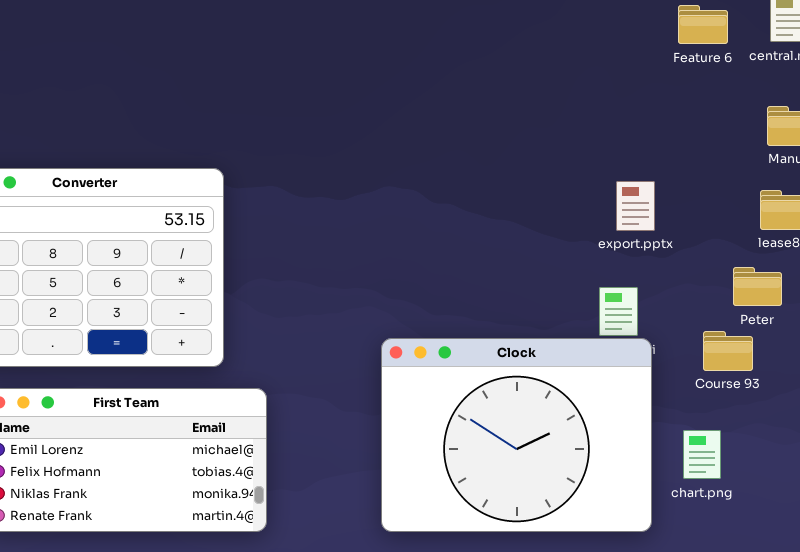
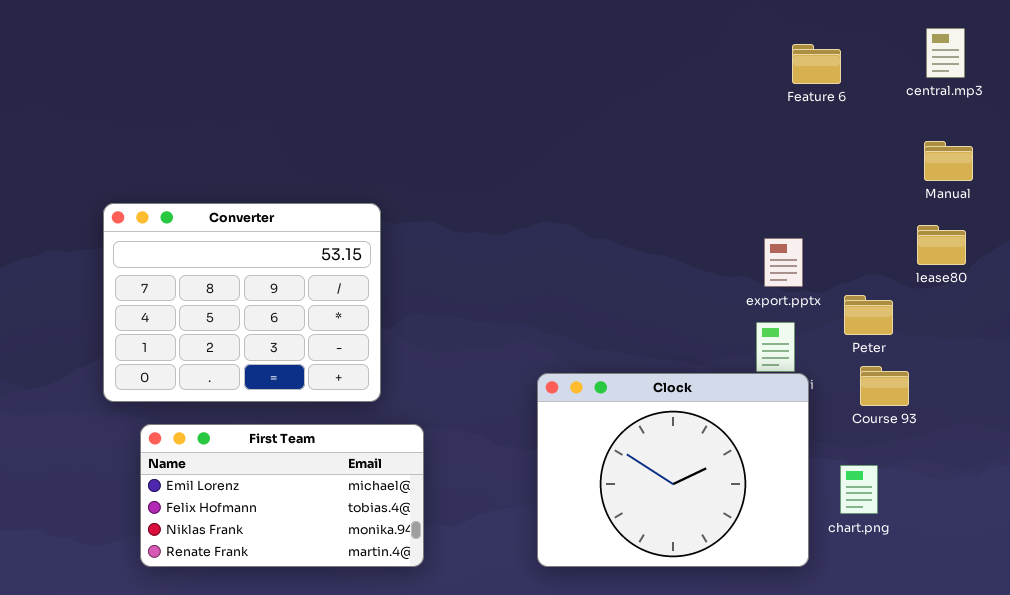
Feature 6: [678,5,728,44] -> [792,44,841,84], moved
export.pptx: [616,181,655,231] -> [764,238,803,287], moved
Peter: [733,267,782,306] -> [844,295,893,335], moved

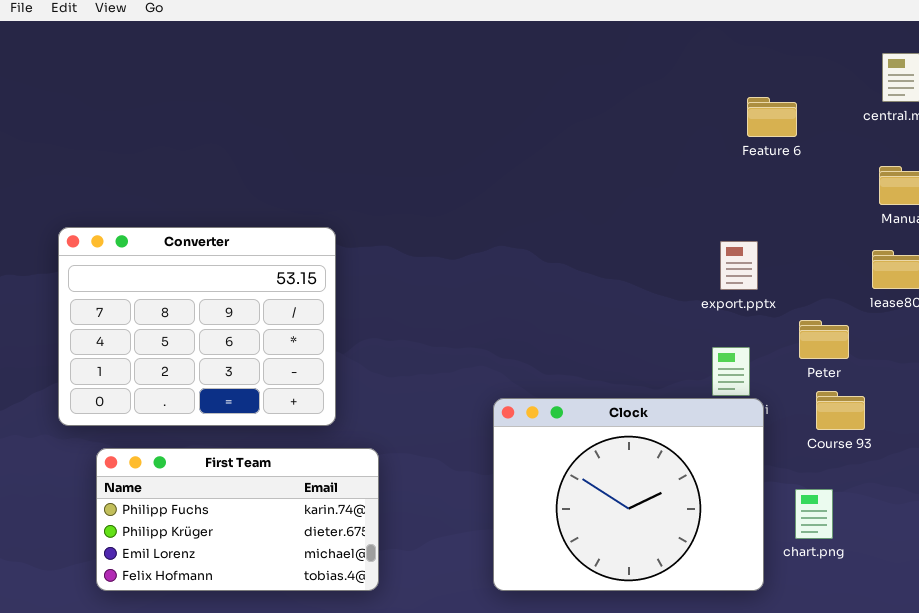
Feature 6: [792,44,841,84] -> [747,97,797,137], moved
export.pptx: [764,238,803,287] -> [720,241,758,290], moved
First Team: [140,424,424,567] -> [96,448,379,591], scrolled up 2 rows

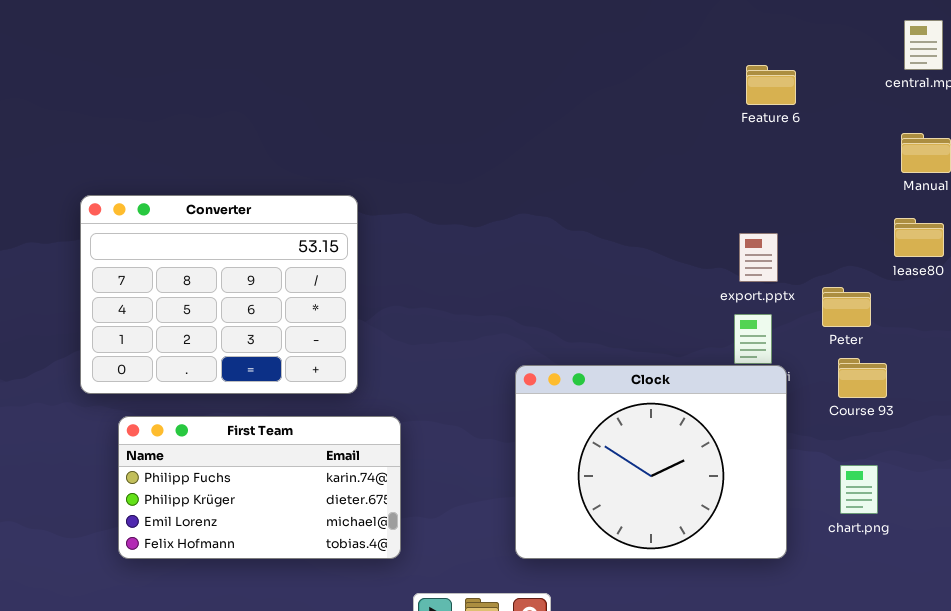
Feature 6: [747,97,797,137] -> [746,65,796,105], moved
export.pptx: [720,241,758,290] -> [739,233,778,282], moved
chart.png: [795,489,833,539] -> [840,465,878,514], moved

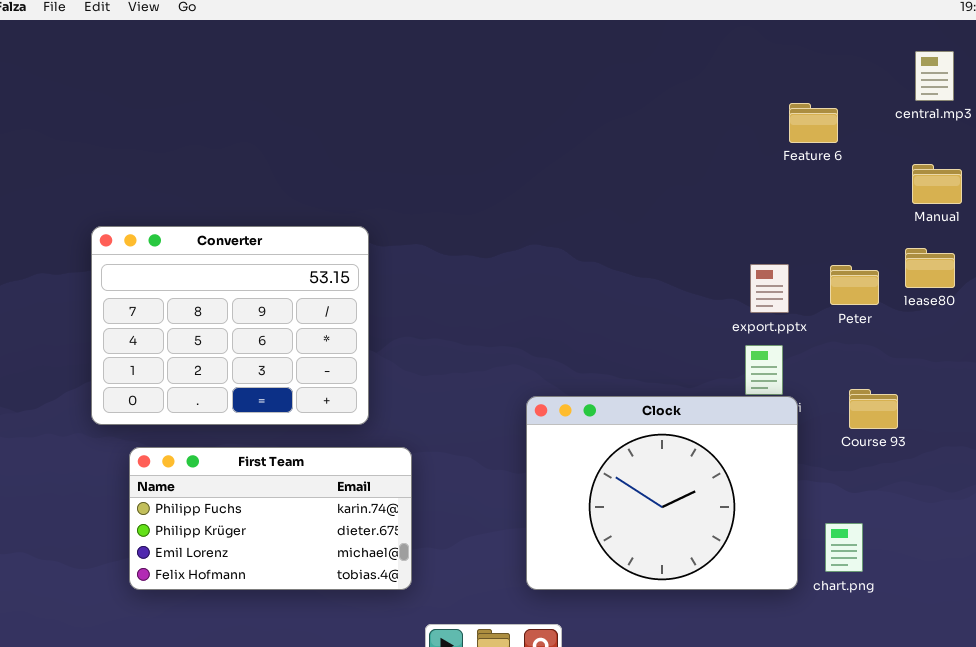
Feature 6: [746,65,796,105] -> [789,103,838,143], moved
Peter: [822,287,871,327] -> [830,265,879,305], moved
chart.png: [840,465,878,514] -> [825,523,863,572], moved

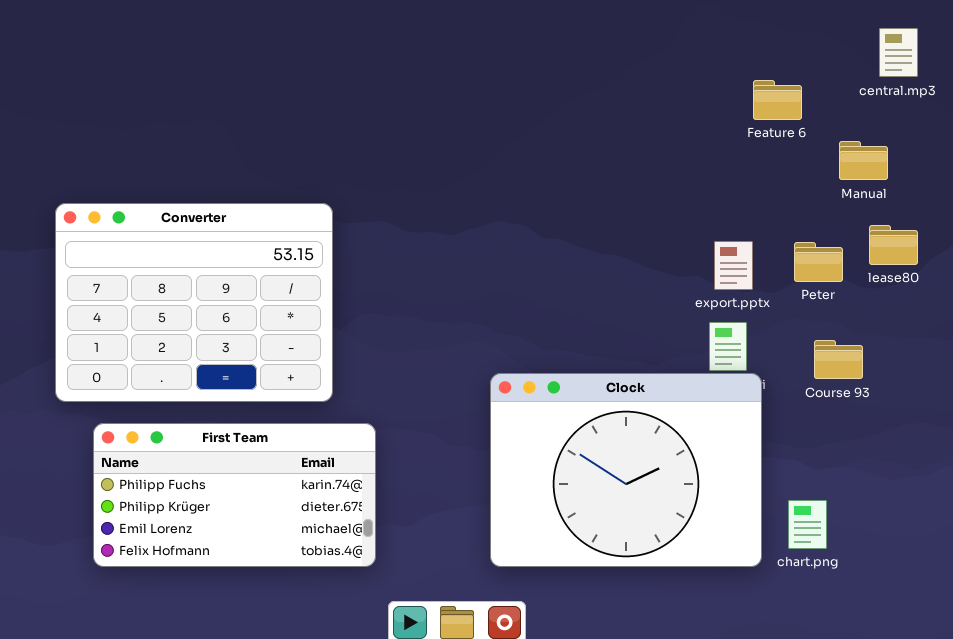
Manual: [912,164,962,204] -> [839,141,888,180], moved
Course 93: [849,389,898,429] -> [814,340,863,379], moved

